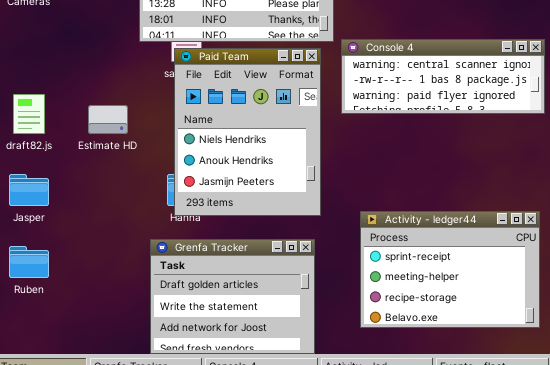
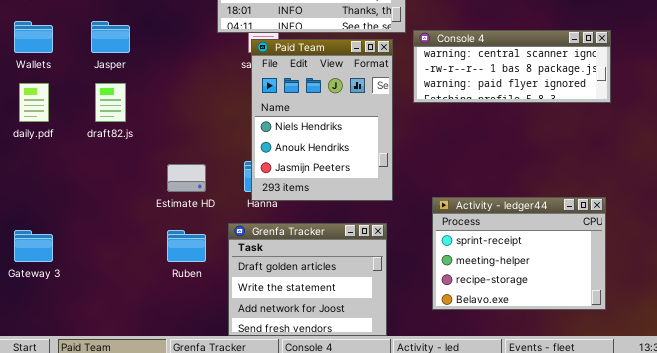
Estimate HD: [88,105,128,134] -> [167,164,206,192], moved
Jasper: [9,174,49,206] -> [91,21,130,53], moved
Ruben: [9,246,49,278] -> [167,230,206,262], moved

